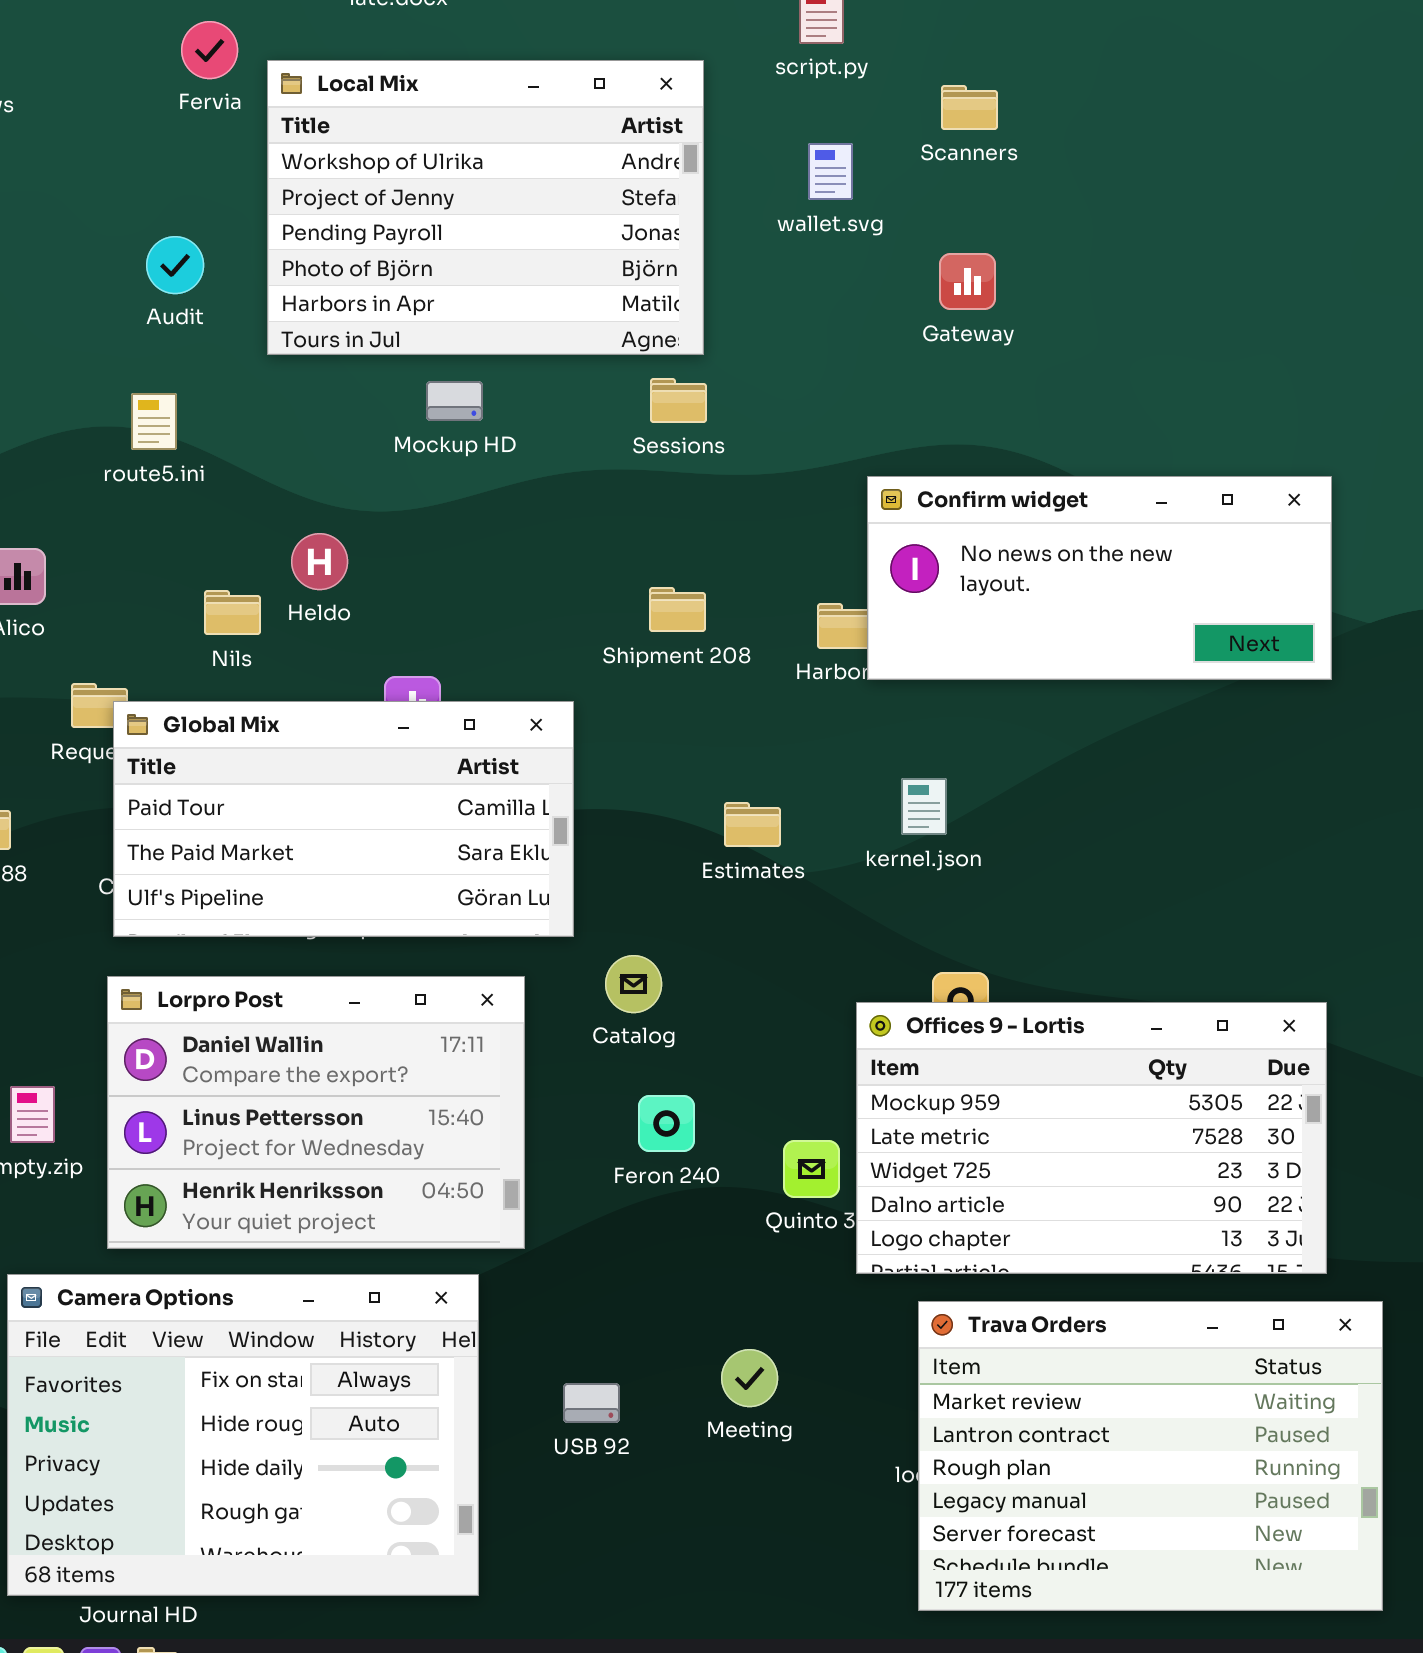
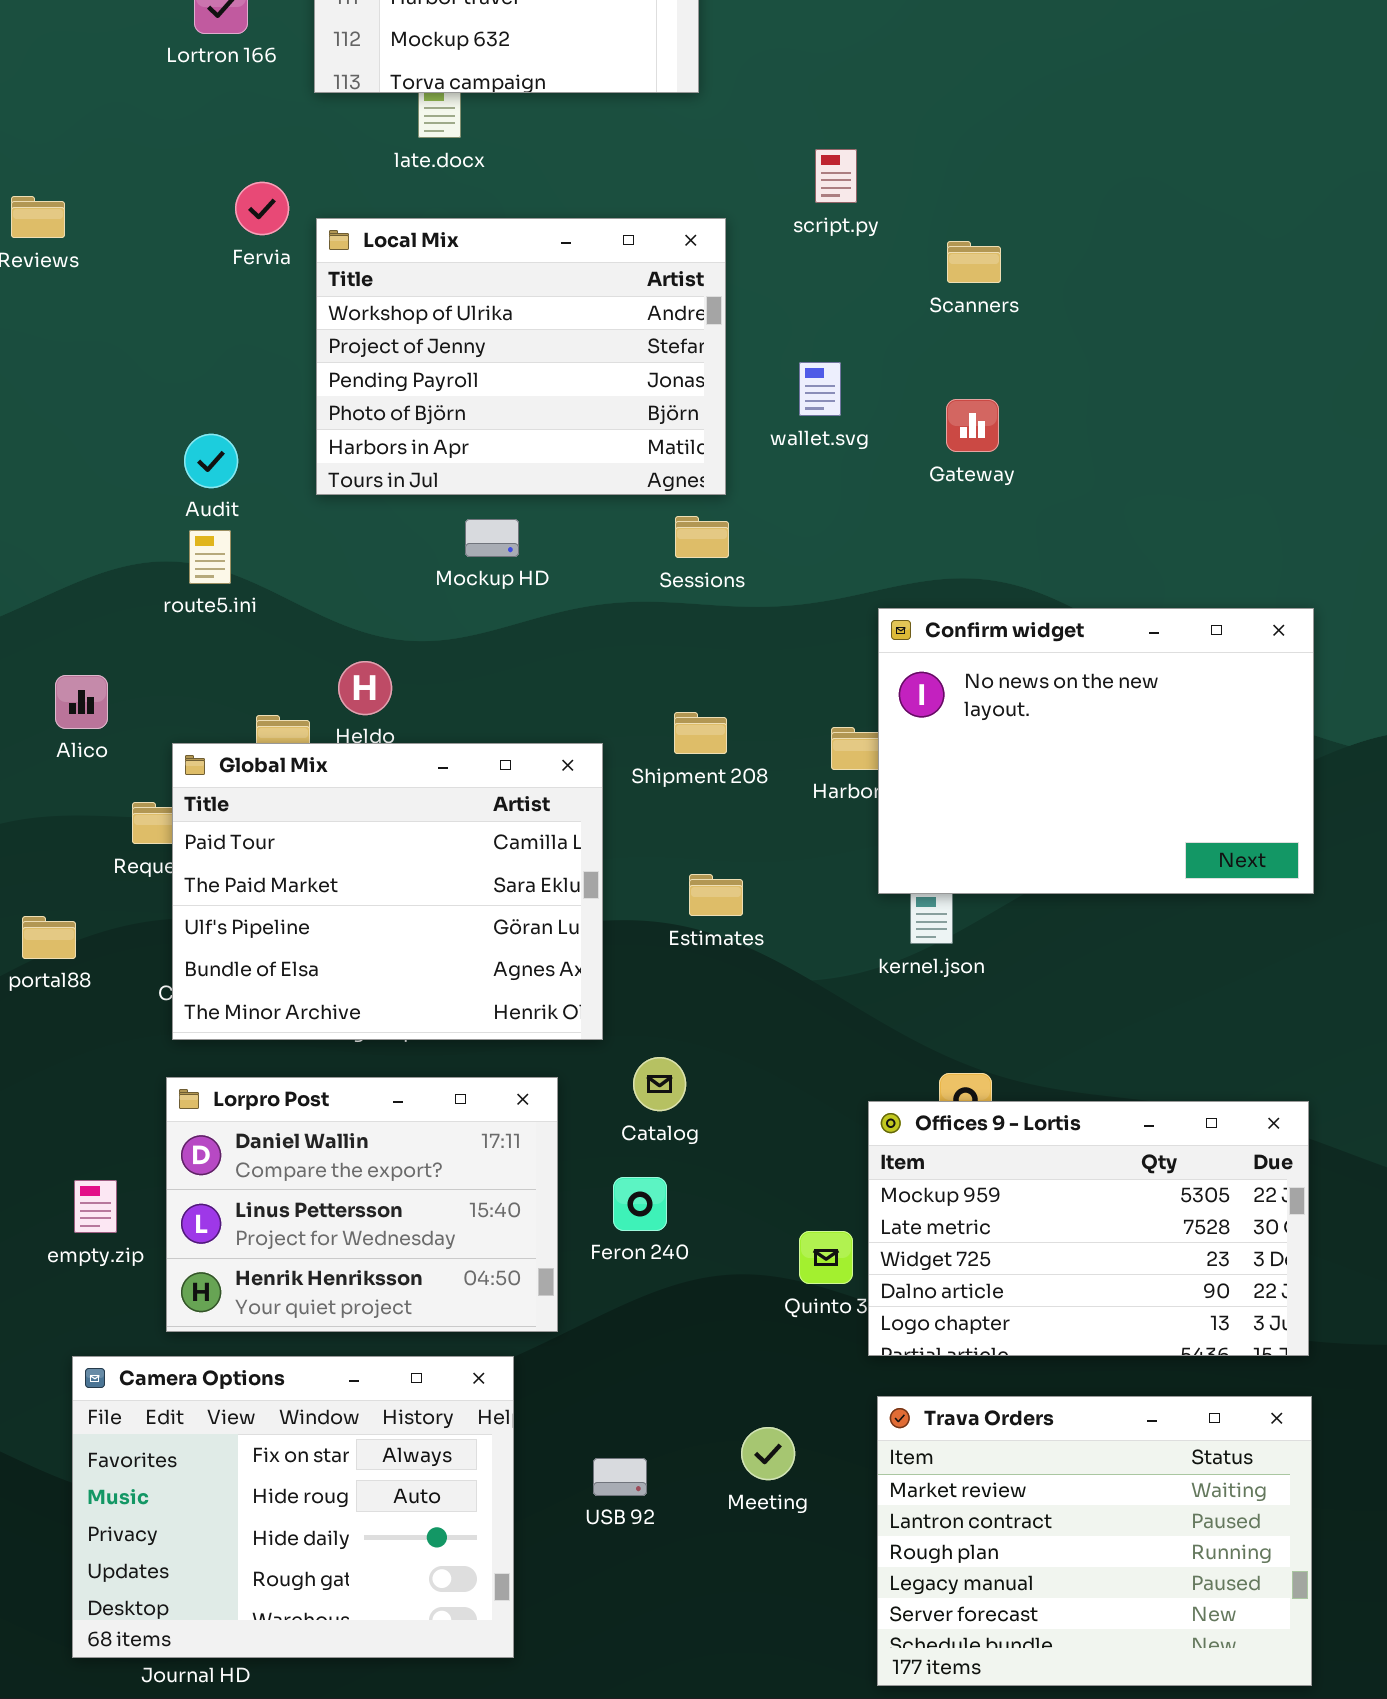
wallet.svg: [808,143,853,200] -> [799,362,841,416], moved
Audit: [146,236,204,294] -> [184,434,238,488], moved
Confirm widget: [867,476,1332,680] -> [878,608,1314,894], resized
Global Mix: [113,701,574,937] -> [172,743,603,1040], resized
Estimates: [724,802,781,847] -> [689,874,743,916], moved
Feron 240: [638,1095,695,1152] -> [613,1177,667,1231], moved
Trava Orders: [918,1301,1383,1611] -> [877,1396,1312,1686], moved

